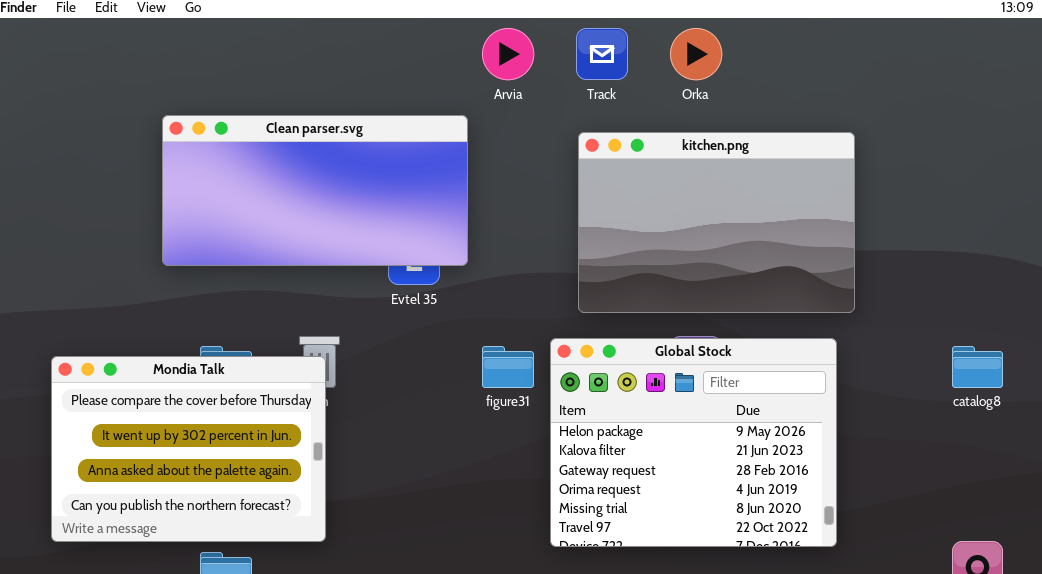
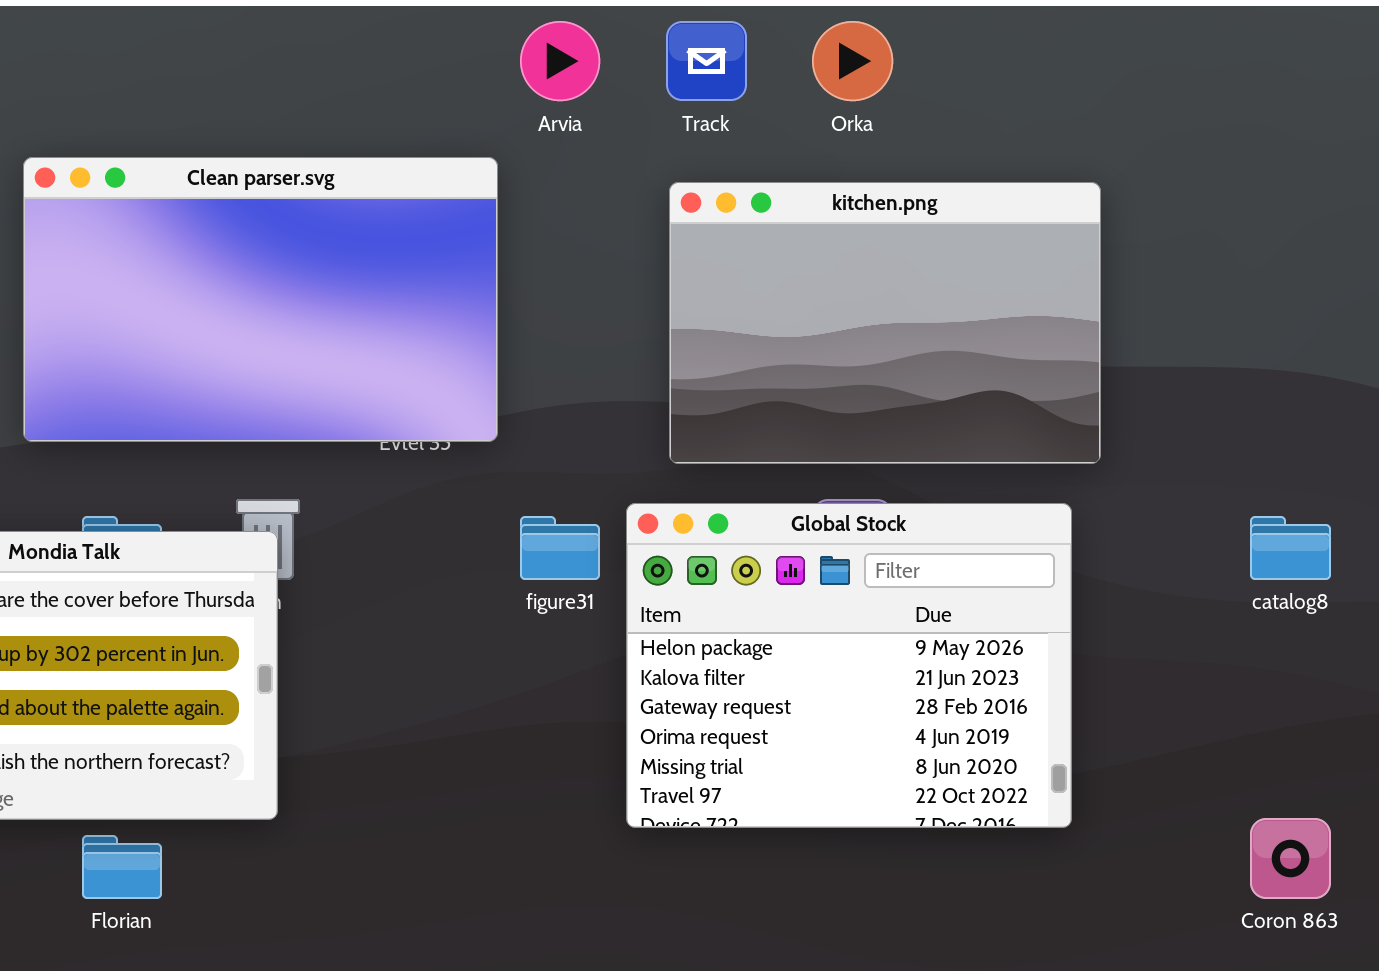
Clean parser.svg: [162,115,468,266] -> [23,157,498,442], resized

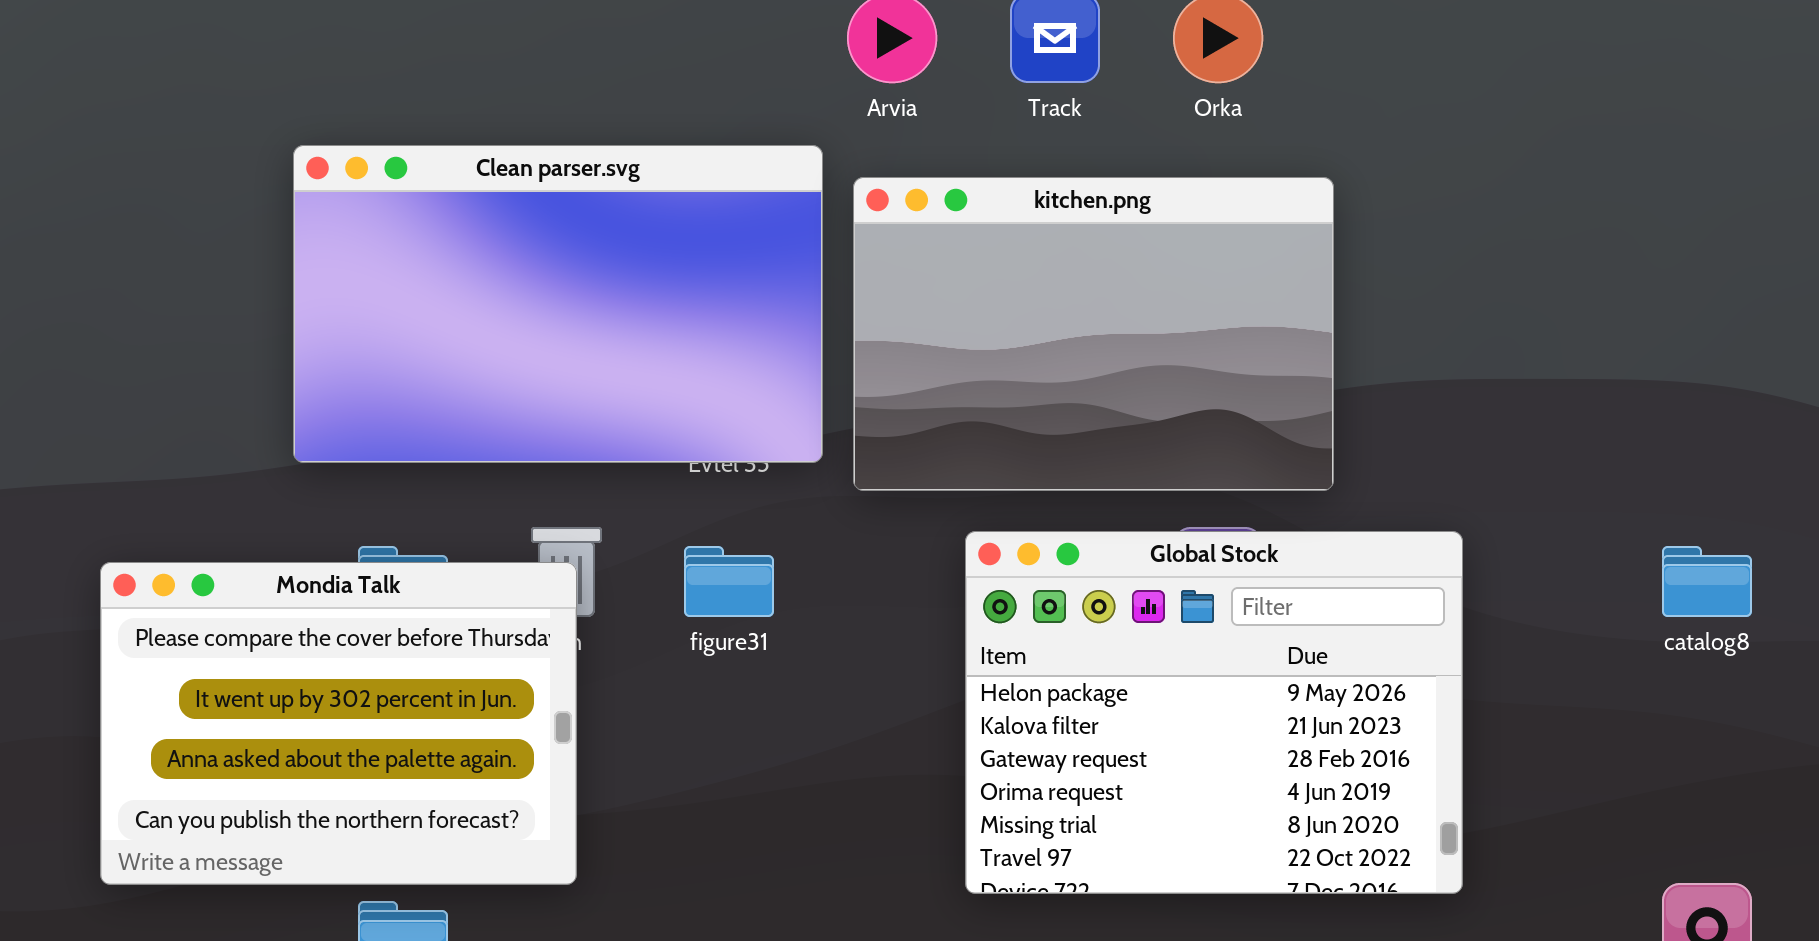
kitchen.png: [669,182,1101,464] -> [853,177,1334,491], moved
figure31: [520,516,600,580] -> [684,546,774,617], moved

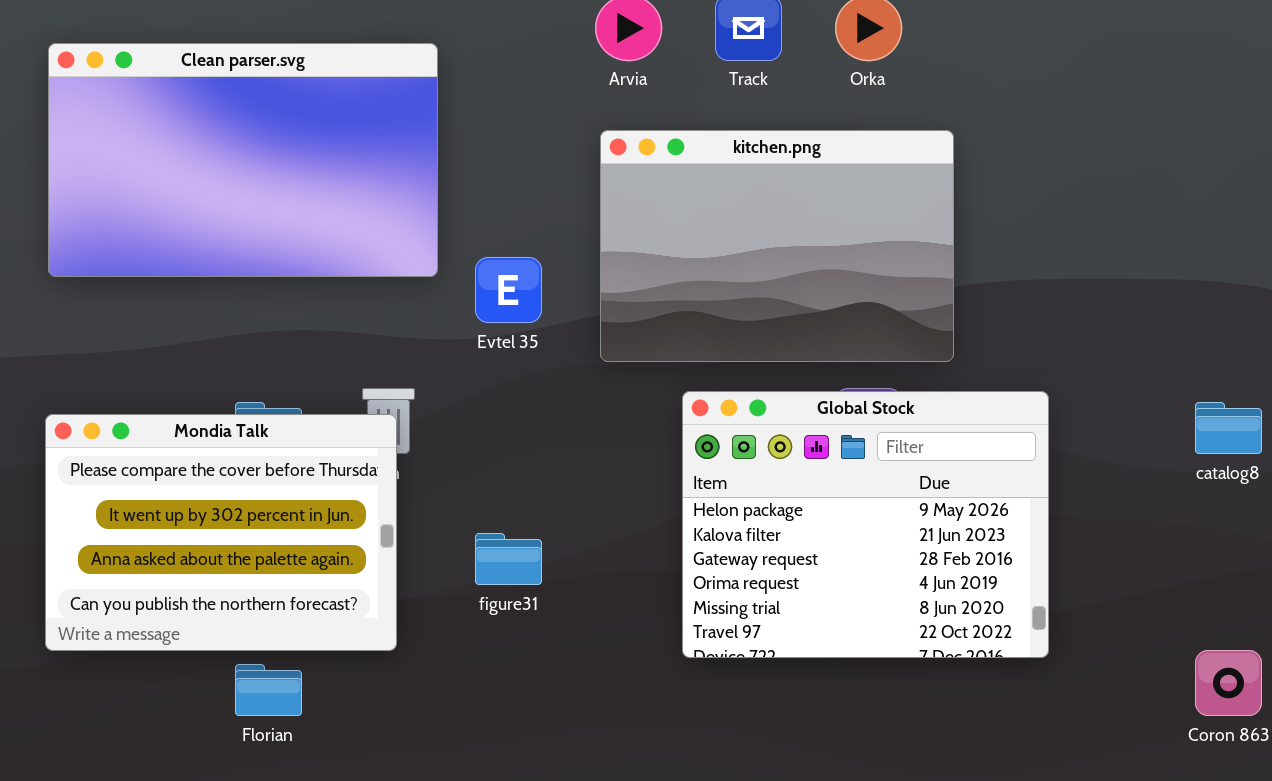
Clean parser.svg: [293,145,823,463] -> [48,43,438,277], moved
figure31: [684,546,774,617] -> [475,533,542,585], moved

